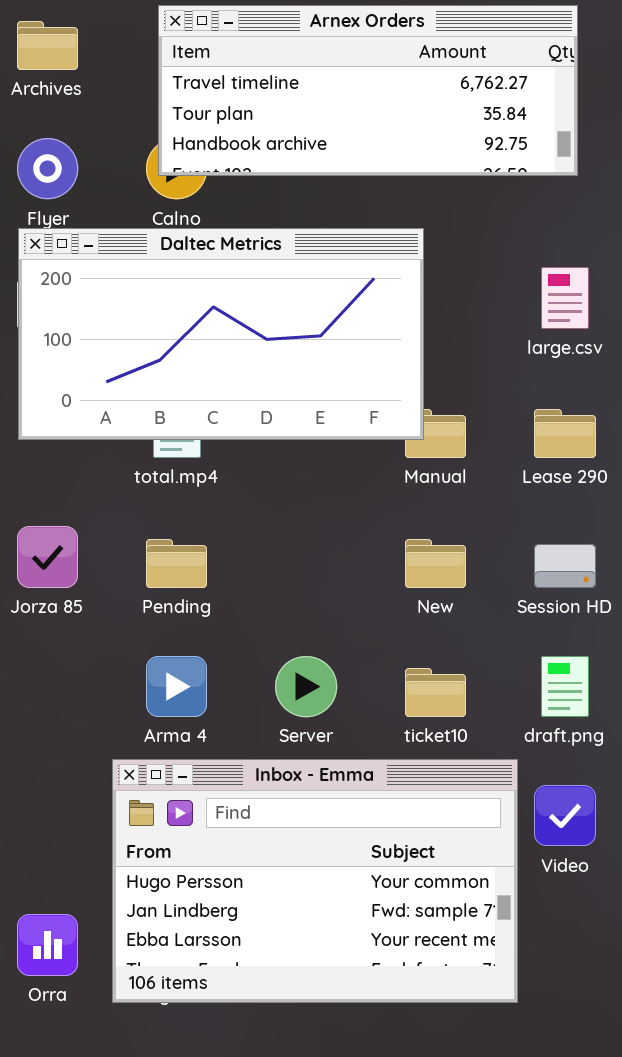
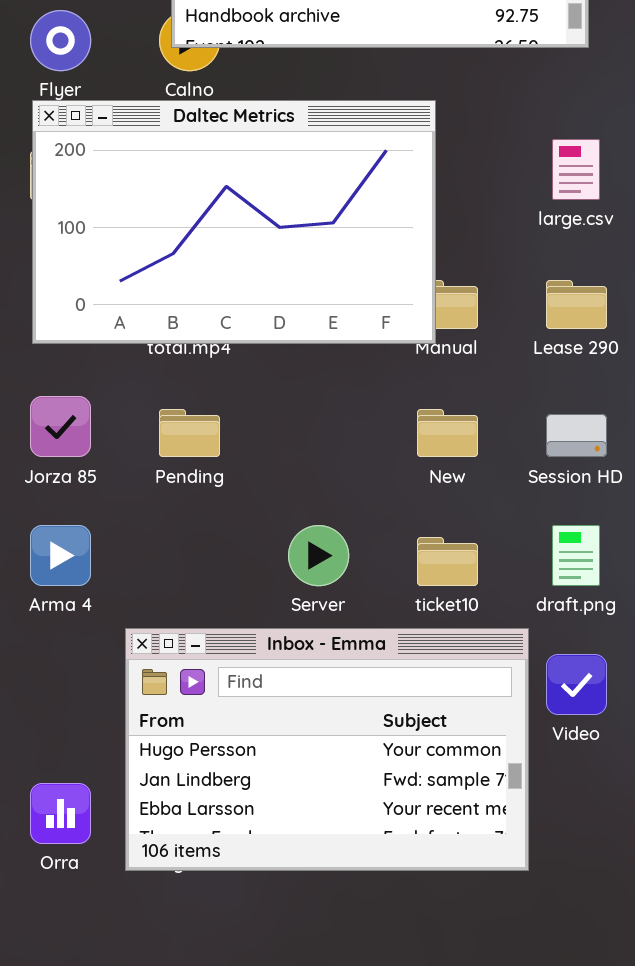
Daltec Metrics: [18,228,424,440] -> [32,100,436,344], resized
Arma 4: [146,656,207,717] -> [30,525,91,586], moved

